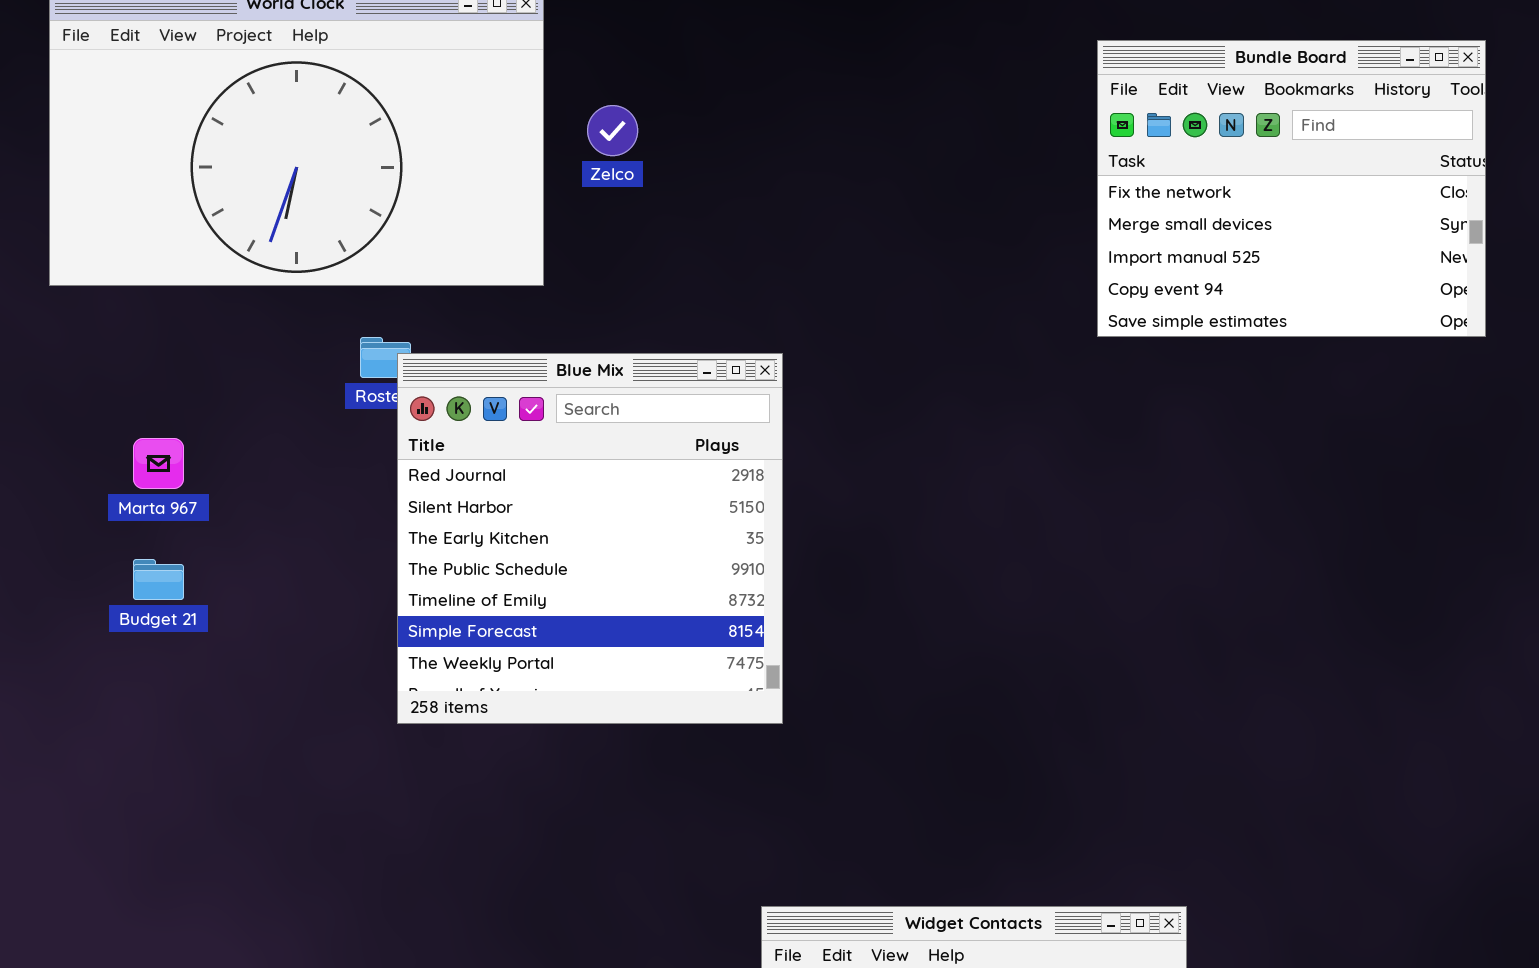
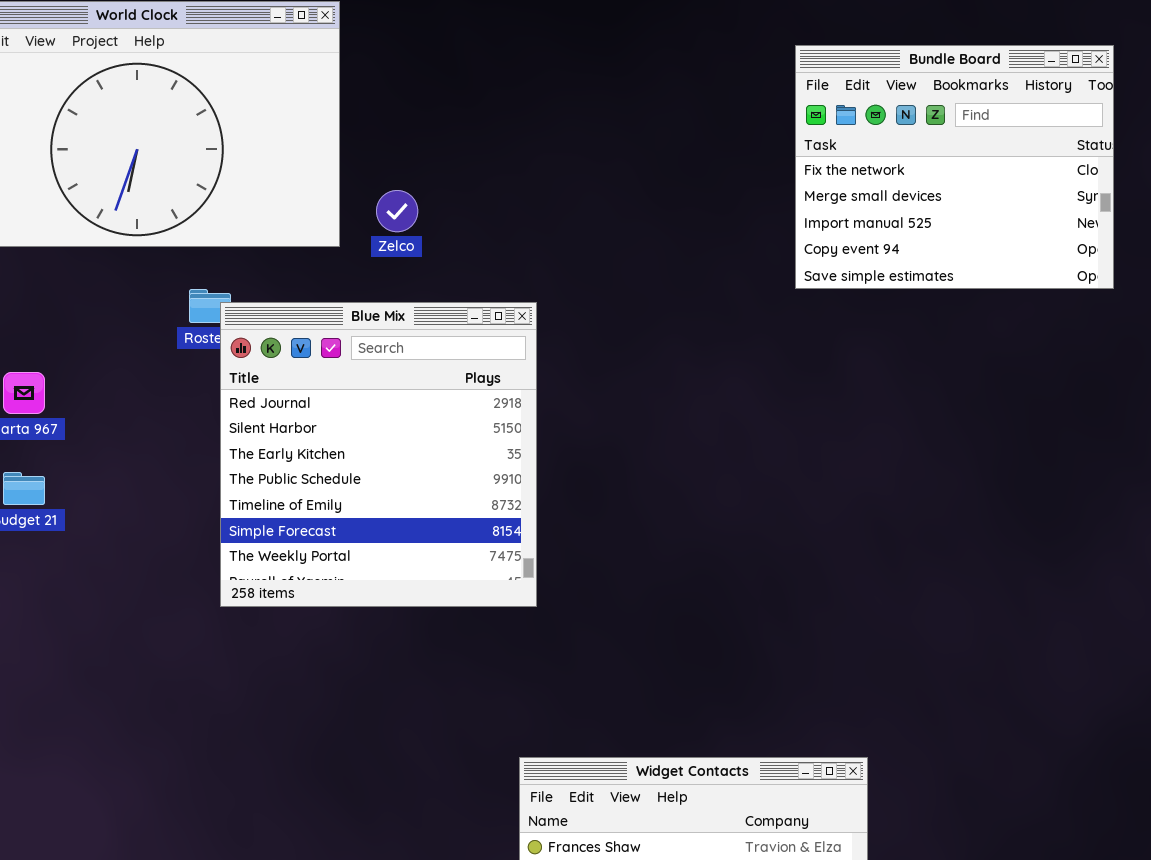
Zelco: [587,105,638,156] -> [376,190,418,232], moved

